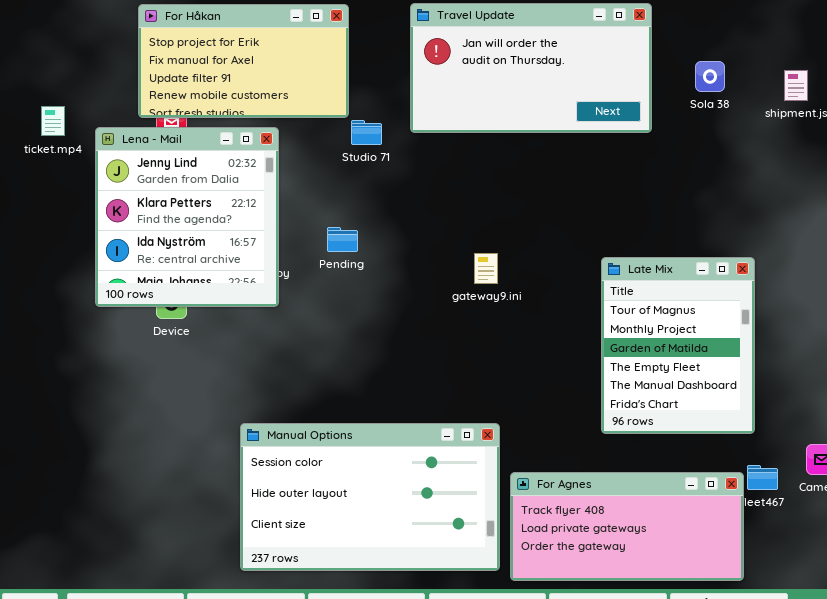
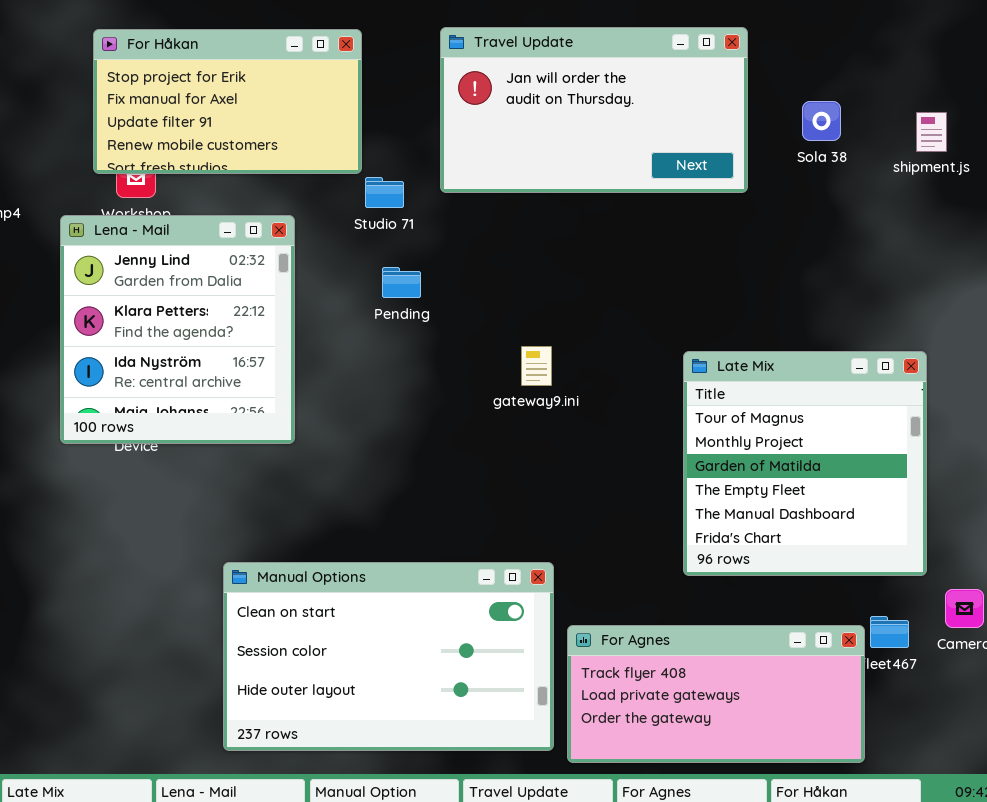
Lena - Mail: [95,127,279,307] -> [60,215,295,444], moved
Pending: [327,227,358,252] -> [382,267,421,298], moved
Late Mix: [601,257,755,434] -> [683,351,927,576], resized
Manual Options: [240,423,500,571] -> [223,562,554,751], scrolled up 1 row

